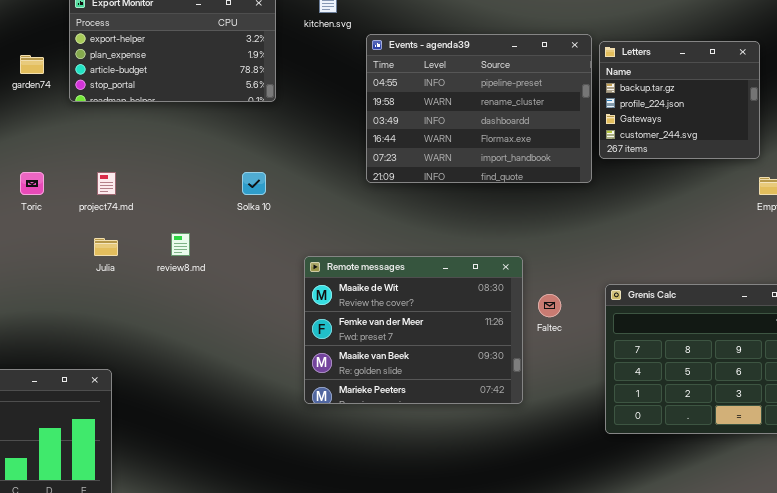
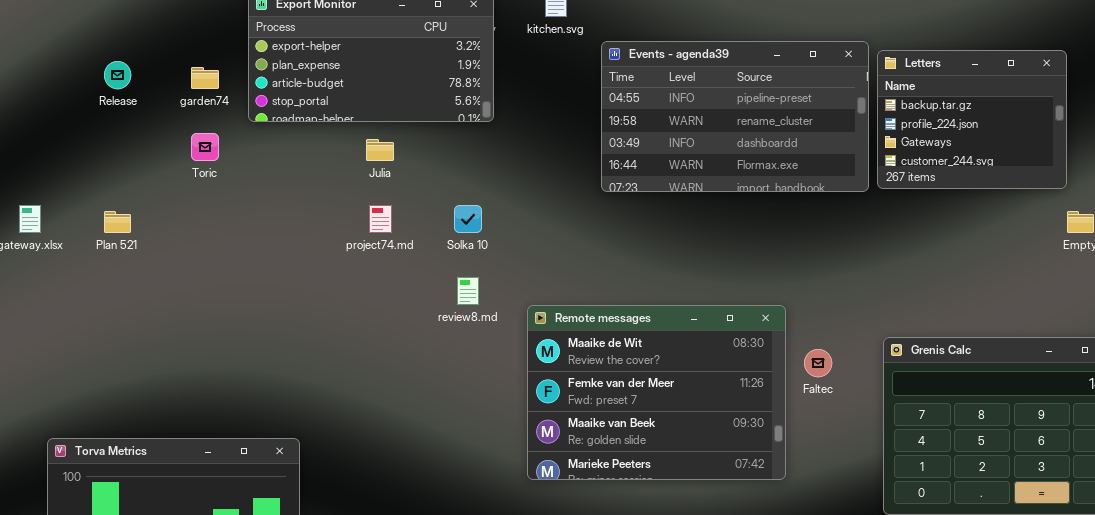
Events - agenda39: [366,34,592,183] -> [601,41,869,192], resized
Toric: [20,172,44,195] -> [191,133,219,161], moved
project74.md: [97,172,116,195] -> [369,205,392,233], moved
review8.md: [171,233,190,256] -> [457,277,479,305], moved
Julia: [94,238,118,256] -> [366,139,394,161], moved

